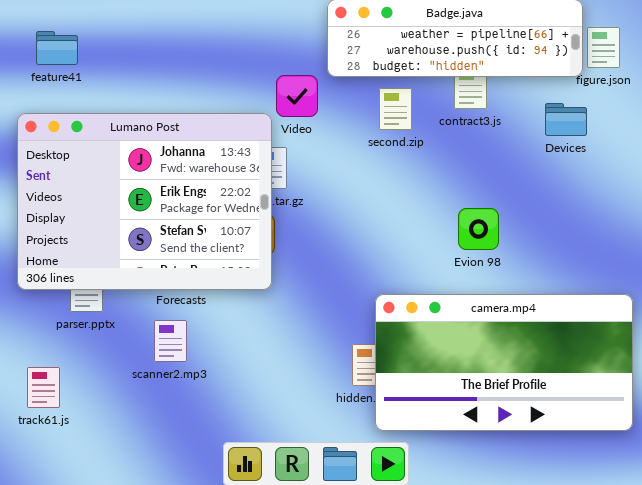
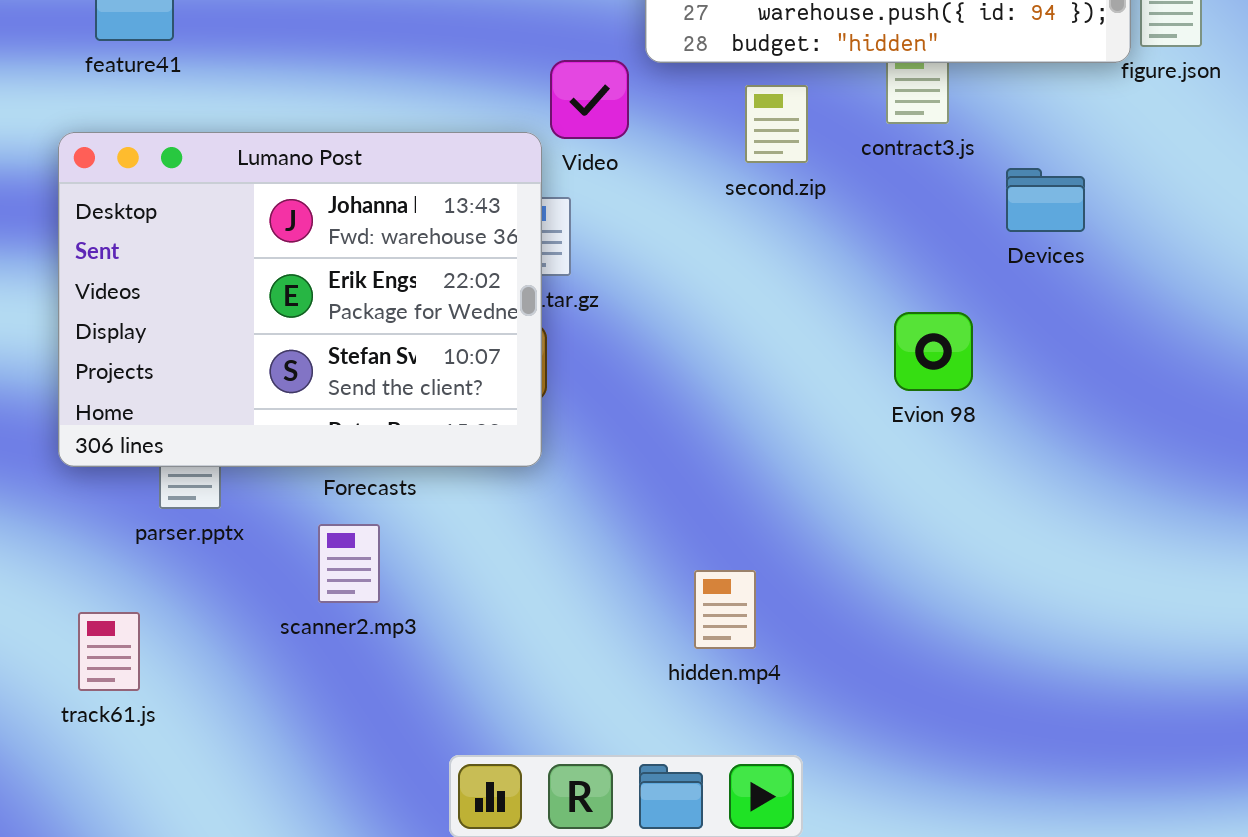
Devices: [545,103,587,136] -> [1006,168,1085,232], moved
camera.mp4: [375,294,633,431] -> none, closed

